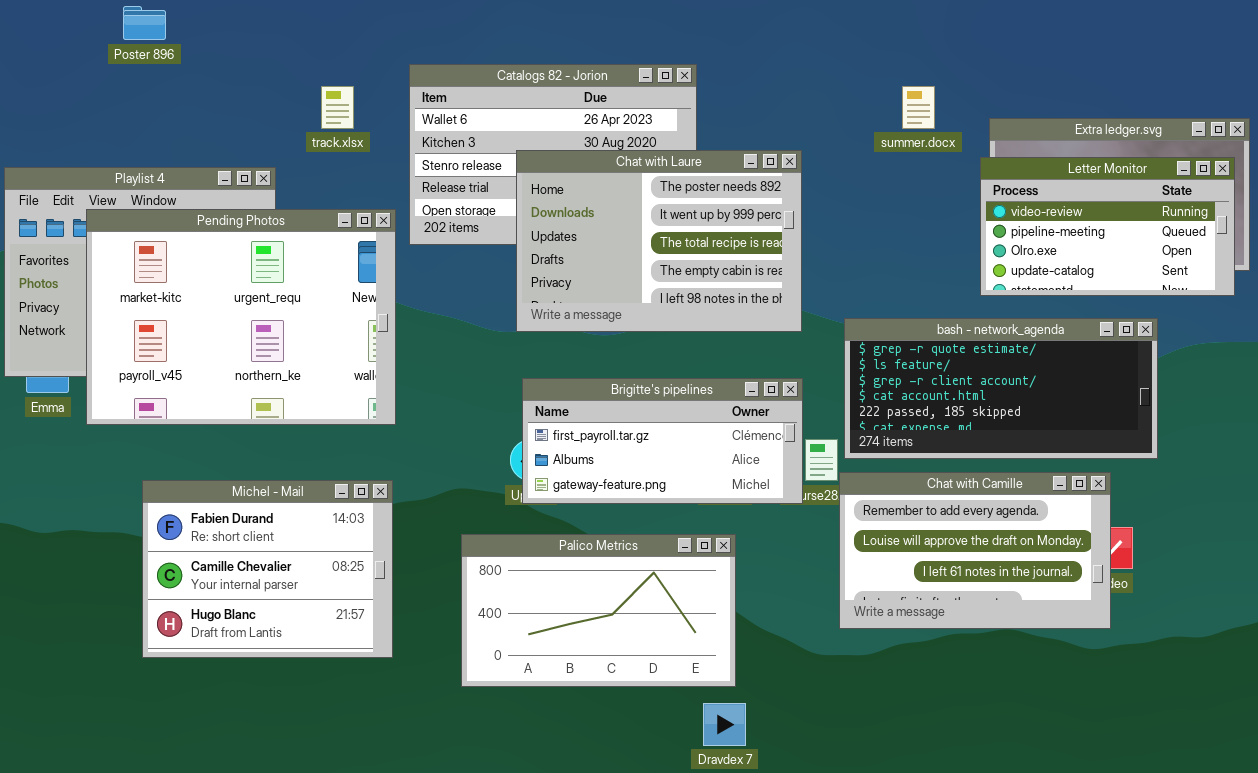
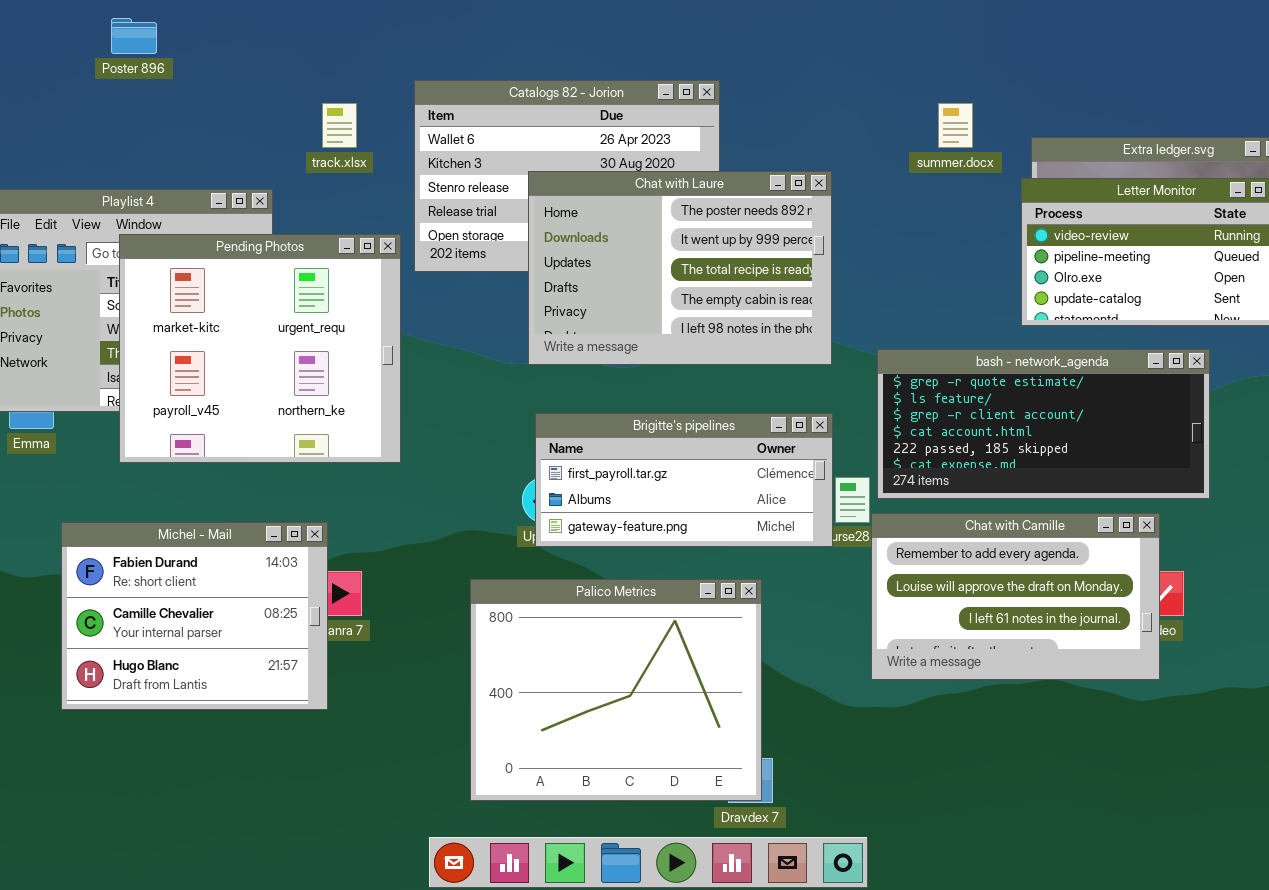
Pending Photos: [86,209,396,425] -> [119,234,401,463], resized
Michel - Mail: [142,480,393,658] -> [61,522,328,710], moved
Palico Metrics: [461,534,736,687] -> [470,579,762,801], resized

